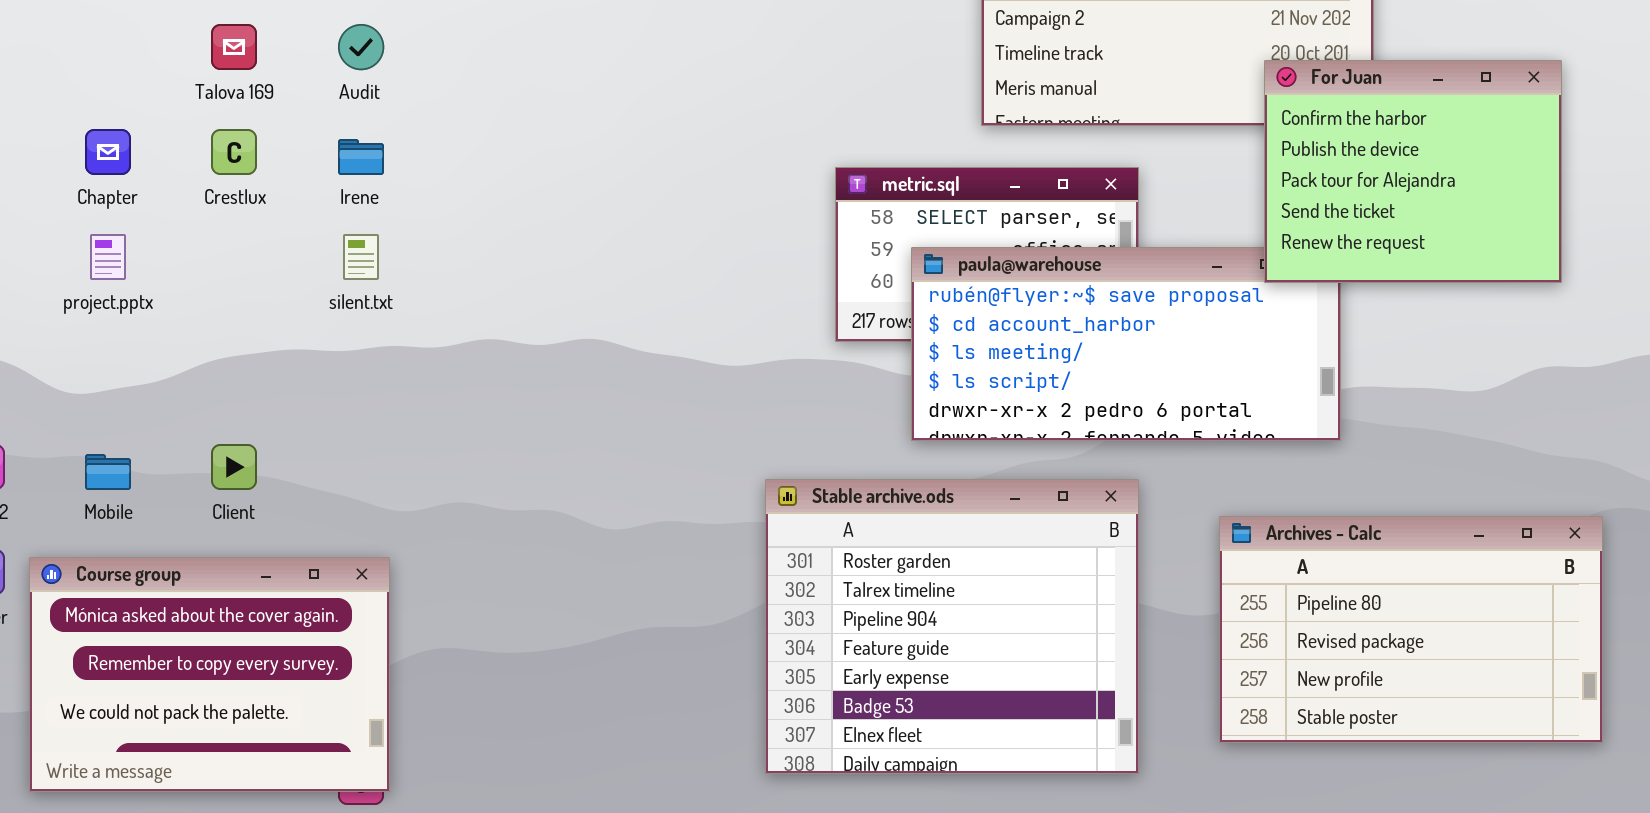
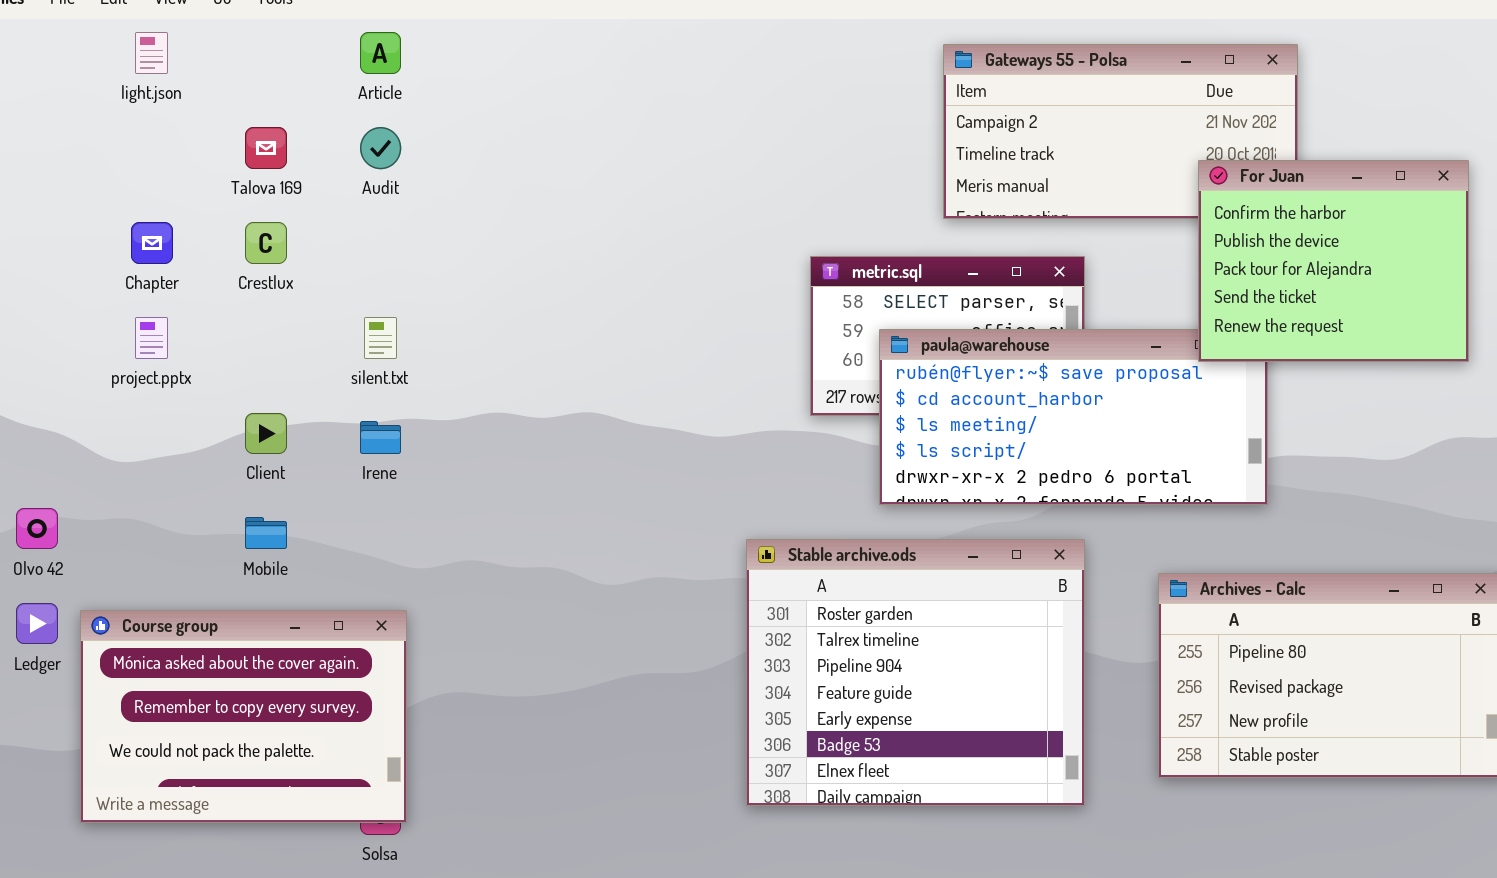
Irene: [338,139,384,175] -> [360,421,401,454], moved
Client: [211,444,257,490] -> [245,413,287,454], moved
Mobile: [85,454,131,490] -> [245,517,287,549], moved

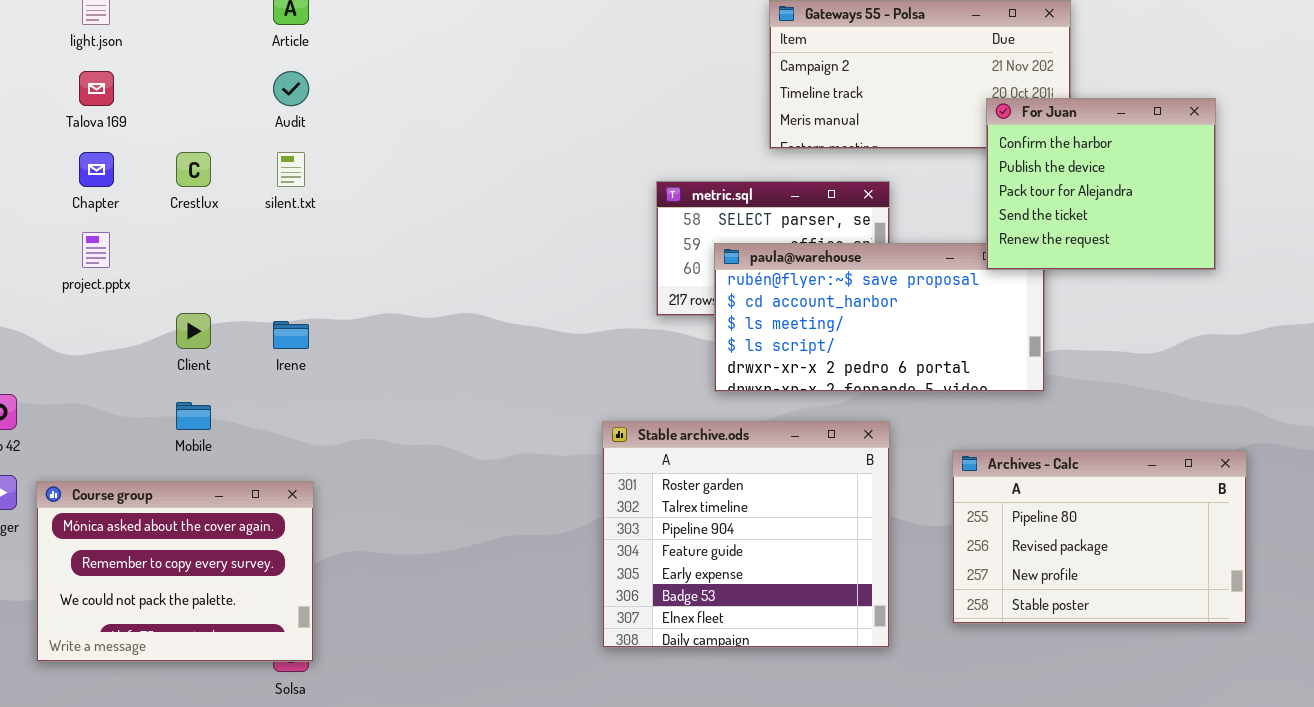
Talova 169: [245,127,287,169] -> [79,71,114,106], moved
silent.txt: [364,317,397,359] -> [277,152,305,187], moved

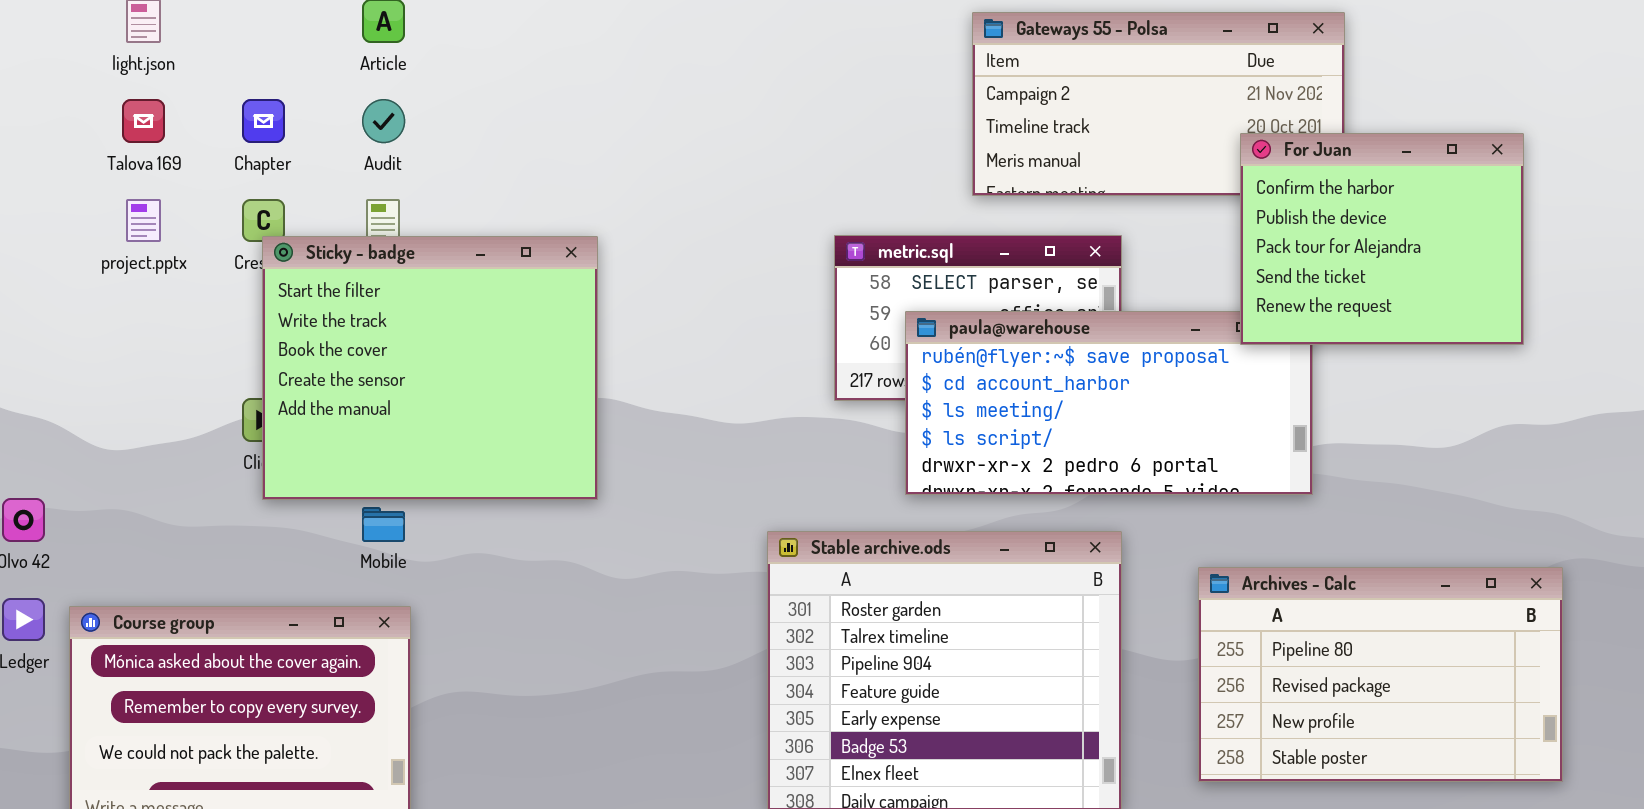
Chapter: [79,152,114,187] -> [242,99,285,143], moved
Sticky - badge: none -> [262,236,598,500], opened
project.pptx: [82,232,110,268] -> [126,199,161,242], moved
Mobile: [176,402,211,430] -> [362,507,405,542], moved

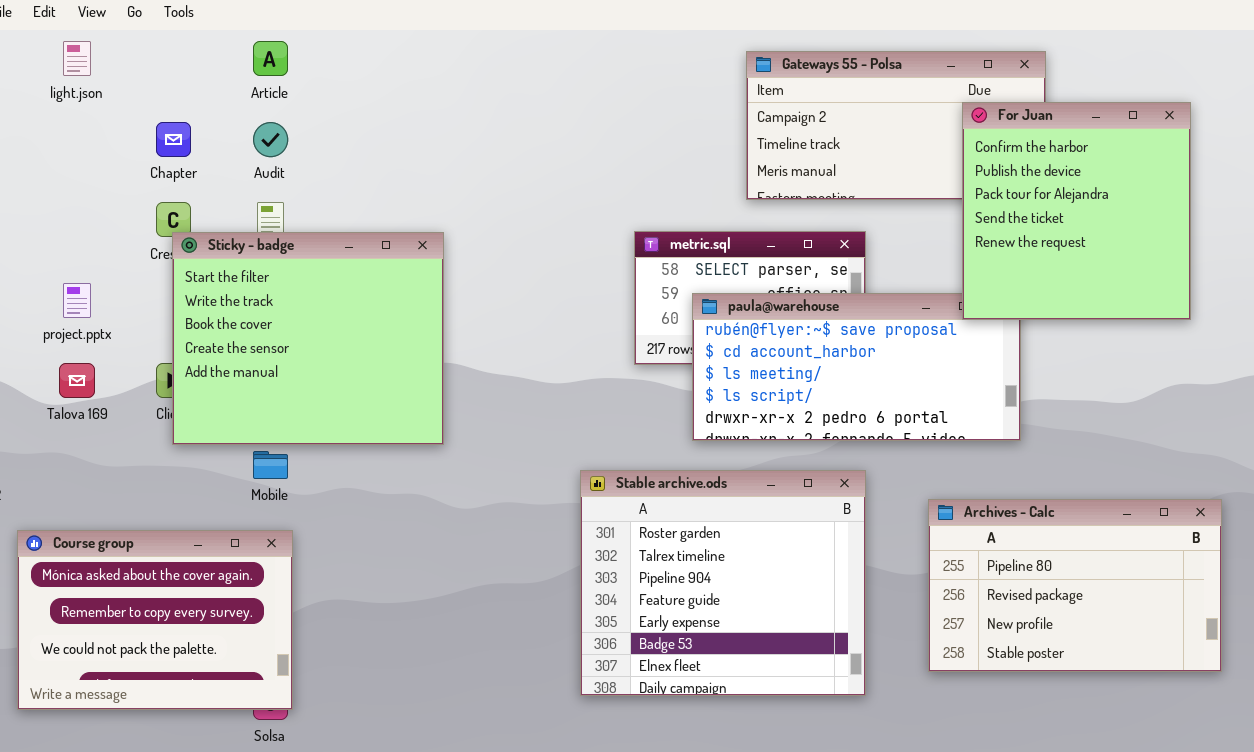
Talova 169: [122,99,165,143] -> [59,363,95,398], moved
For Juan: [1240,133,1524,345] -> [962,102,1191,320], resized
project.pptx: [126,199,161,242] -> [63,283,91,318], moved

